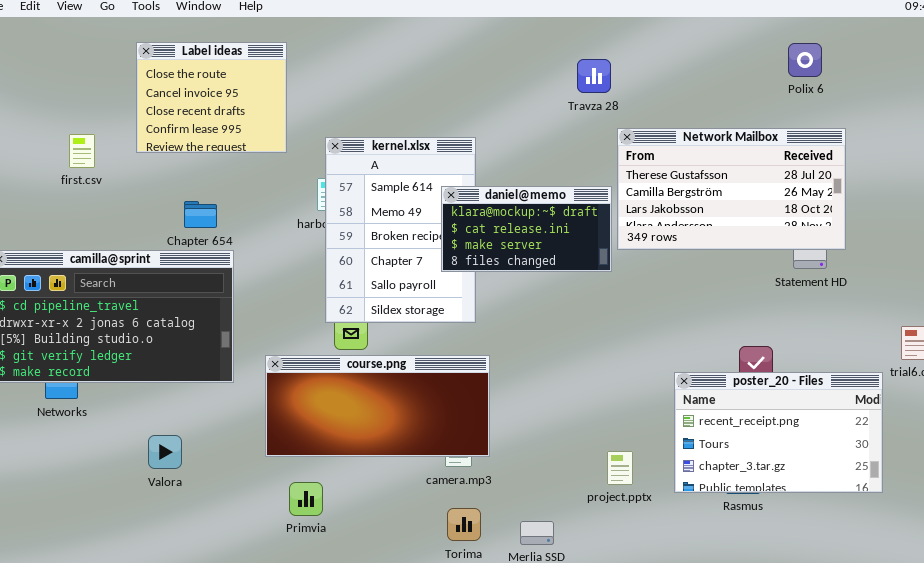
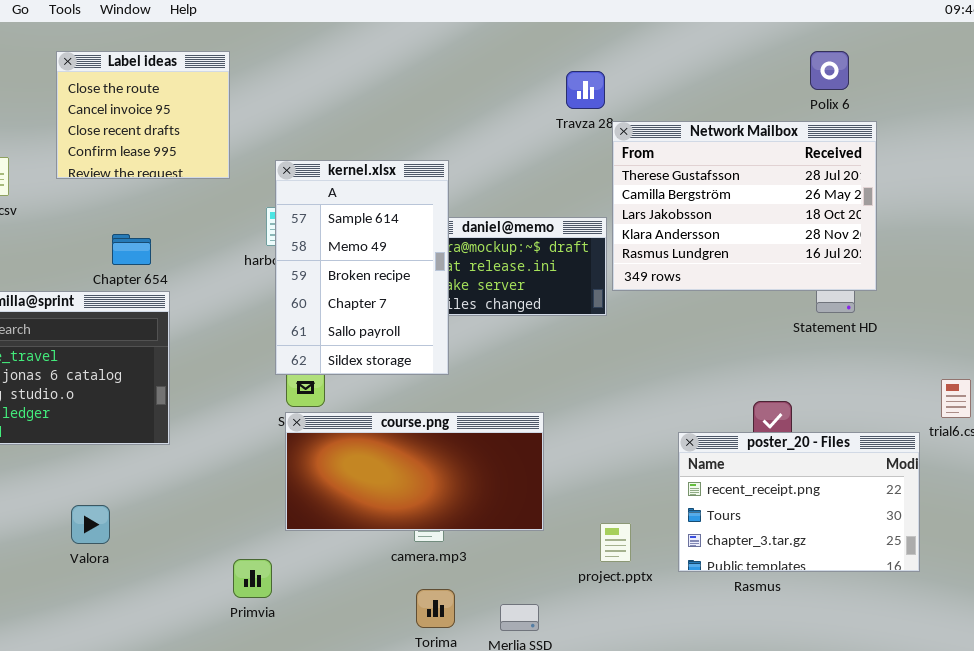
Network Mailbox: [617,128,846,250] -> [612,121,877,291], resized
kernel.xlsx: [325,137,476,323] -> [275,160,449,375], raised
course.png: [265,355,490,457] -> [285,412,544,531], moved

